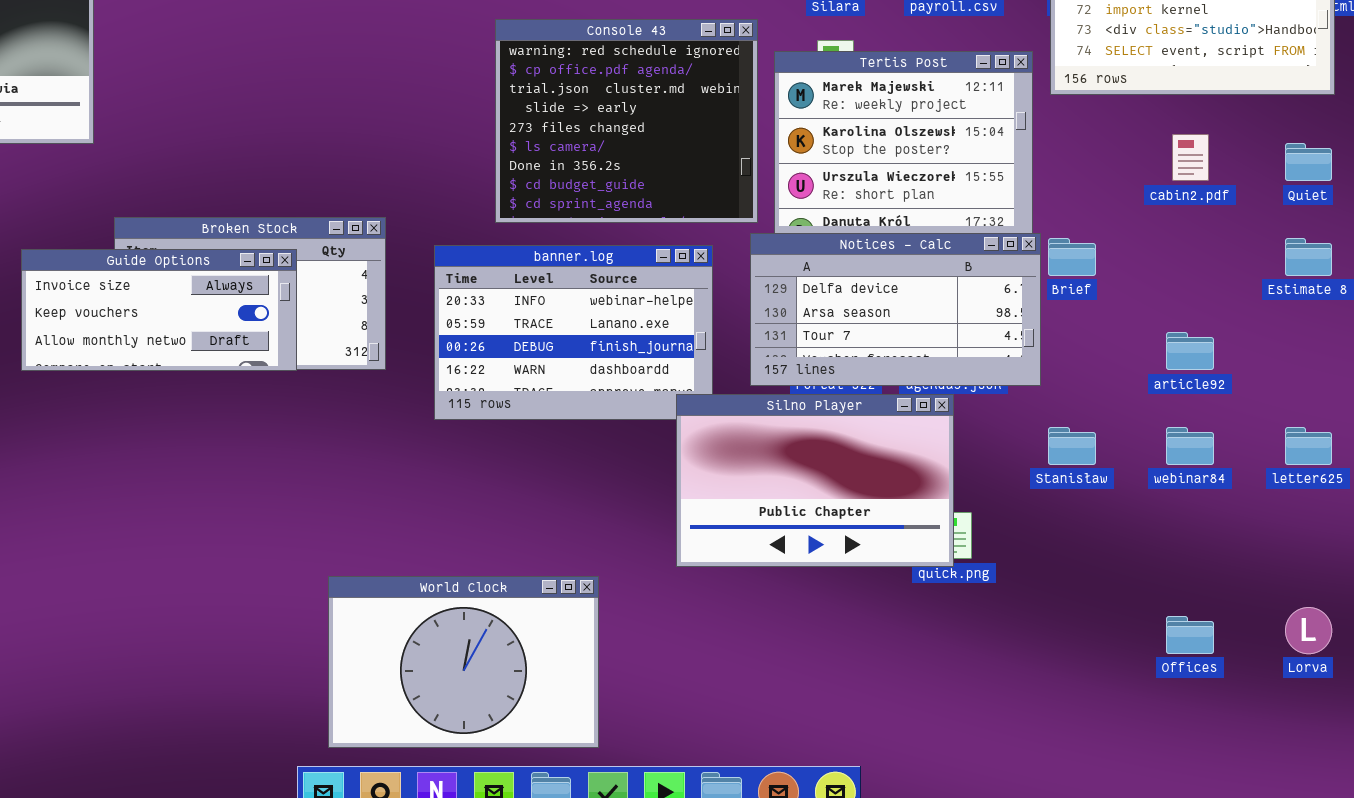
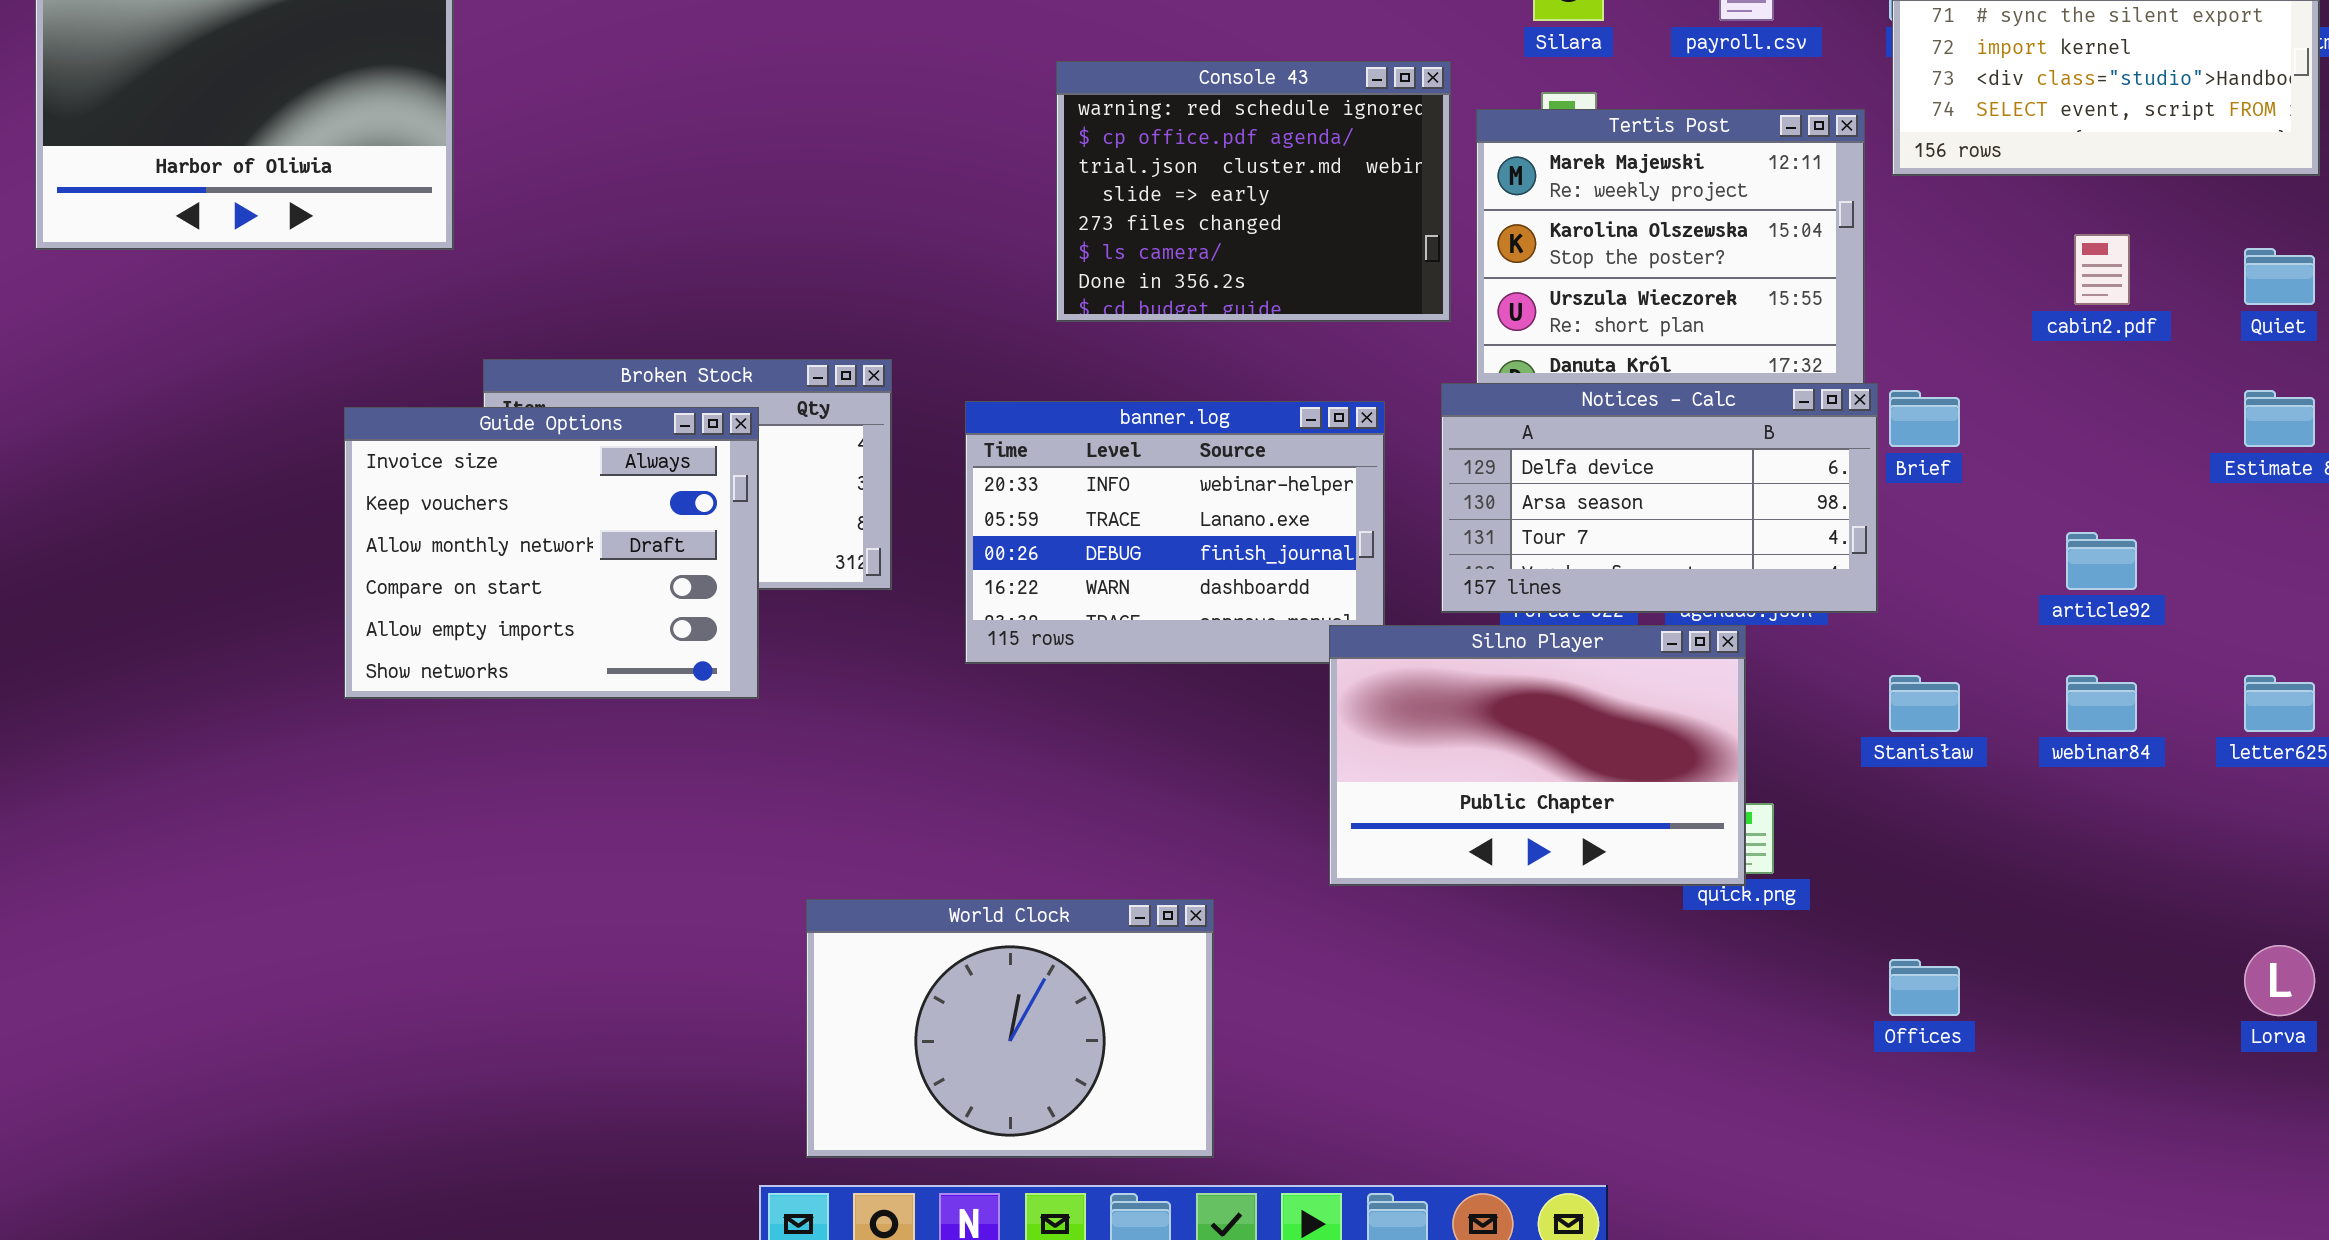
Console 43: [495,19,758,223] -> [1056,61,1451,322], resized
Guide Options: [21,249,297,371] -> [344,407,759,699], resized
Offices: [1166,616,1214,654] -> [1889,959,1960,1016], moved

